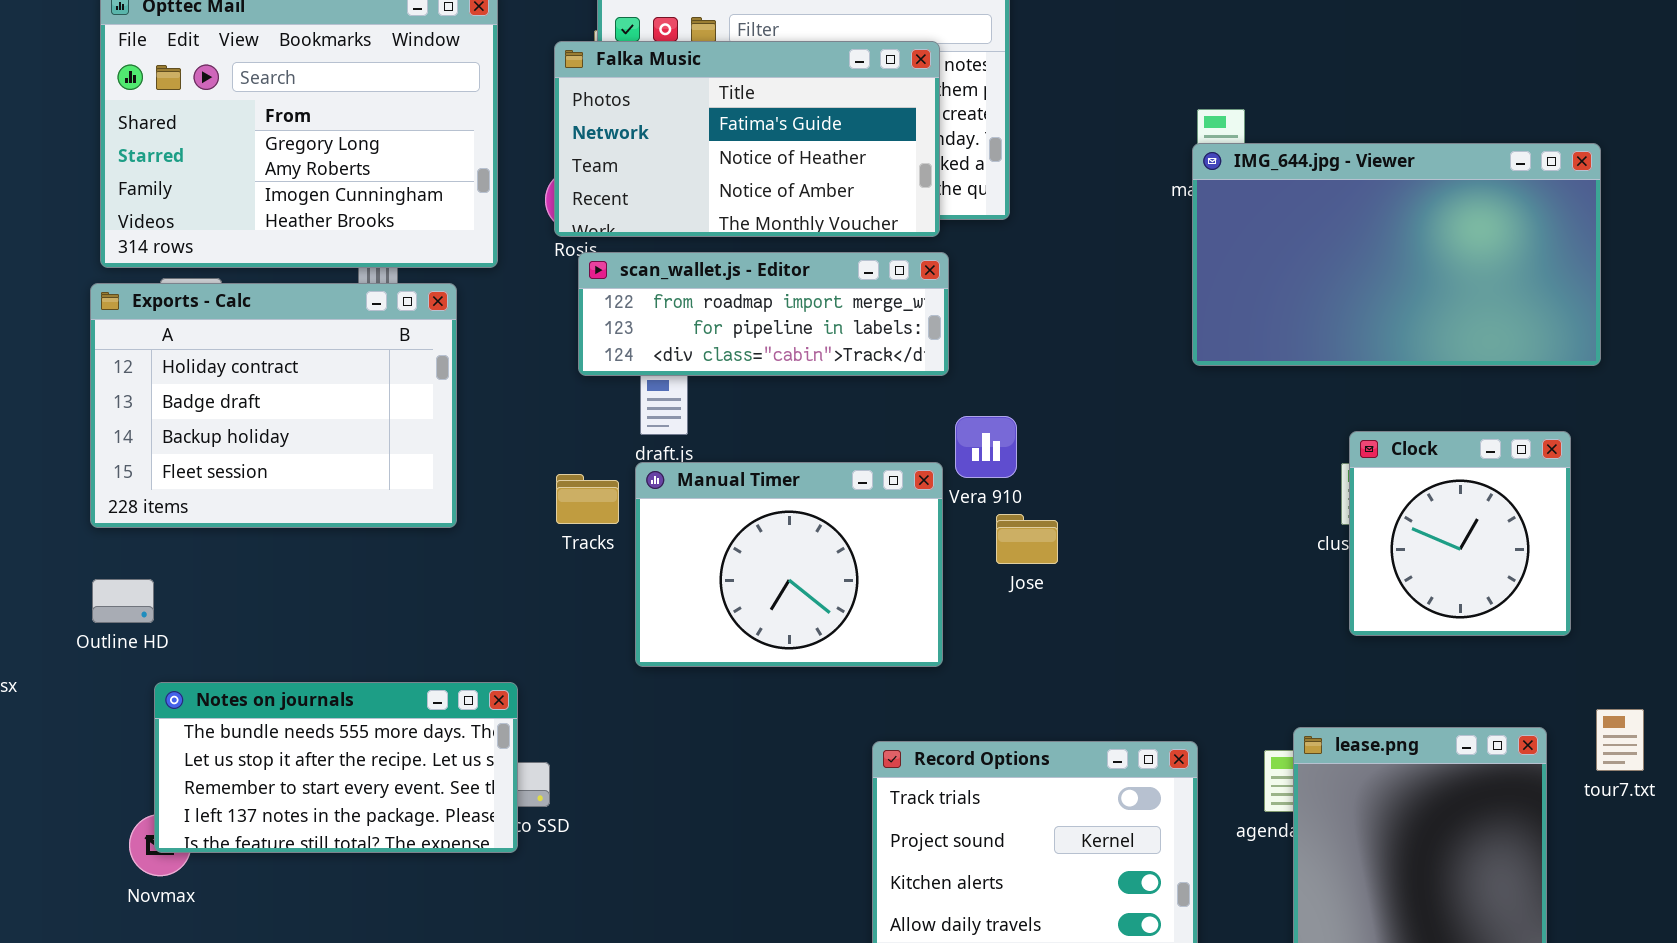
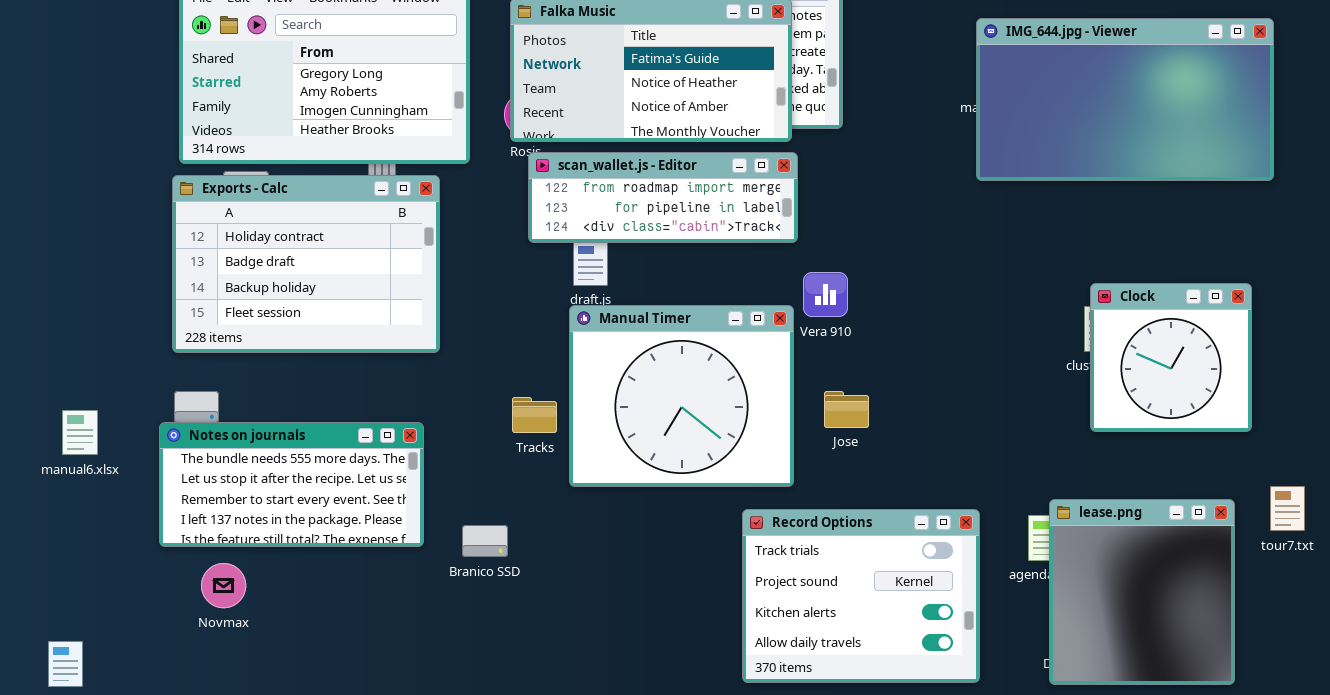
IMG_644.jpg - Viewer: [1192,143,1601,366] -> [976,18,1274,181], moved
Manual Timer: [635,462,943,667] -> [569,305,794,487], resized
Tracks: [556,474,619,524] -> [512,397,557,433], moved
Jose: [996,514,1058,564] -> [824,391,869,428], moved
Notes on journals: [154,682,518,853] -> [159,422,424,547], moved

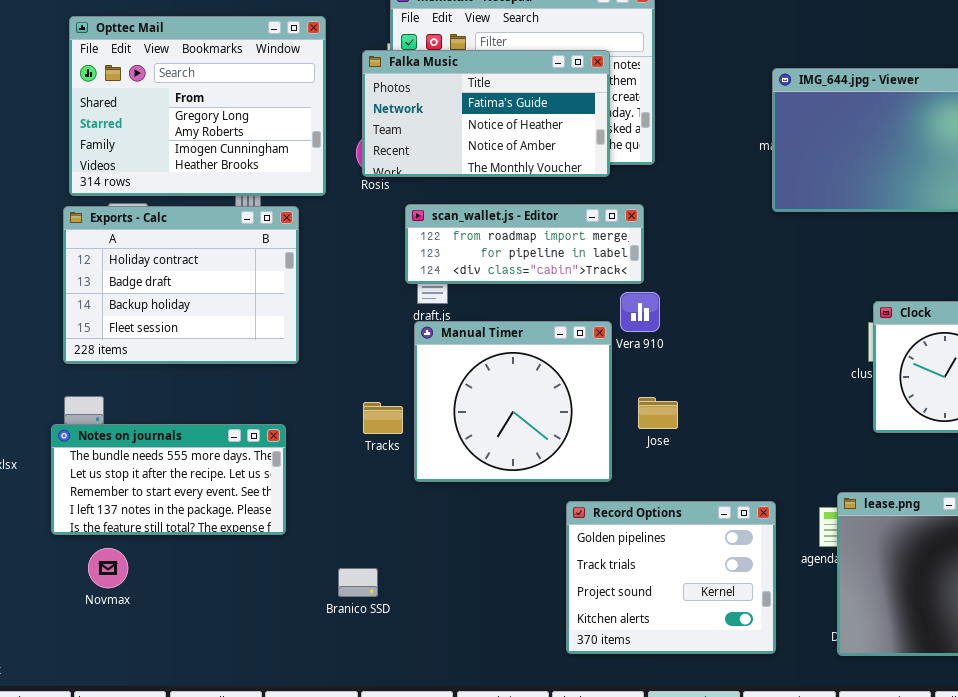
scan_wallet.js - Editor: [528,152,798,243] -> [405,204,644,284], moved
Record Options: [742,509,980,683] -> [566,501,776,654], scrolled up 1 row
Branico SSD: [462,525,508,557] -> [338,568,378,597], moved

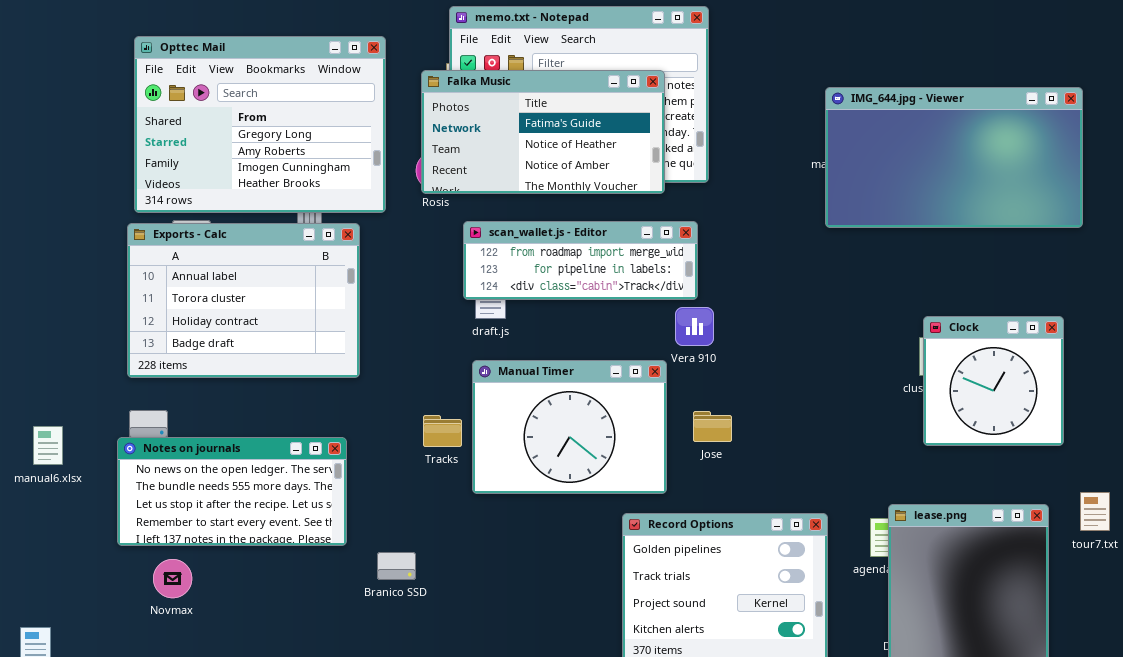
Exports - Calc: [63,206,299,364] -> [127,223,360,378], scrolled up 2 rows
Manual Timer: [414,321,612,482] -> [472,360,667,494], resized
Notes on journals: [51,424,286,535] -> [117,437,347,546], scrolled up 1 row
Branico SSD: [338,568,378,597] -> [377,552,416,580], moved

